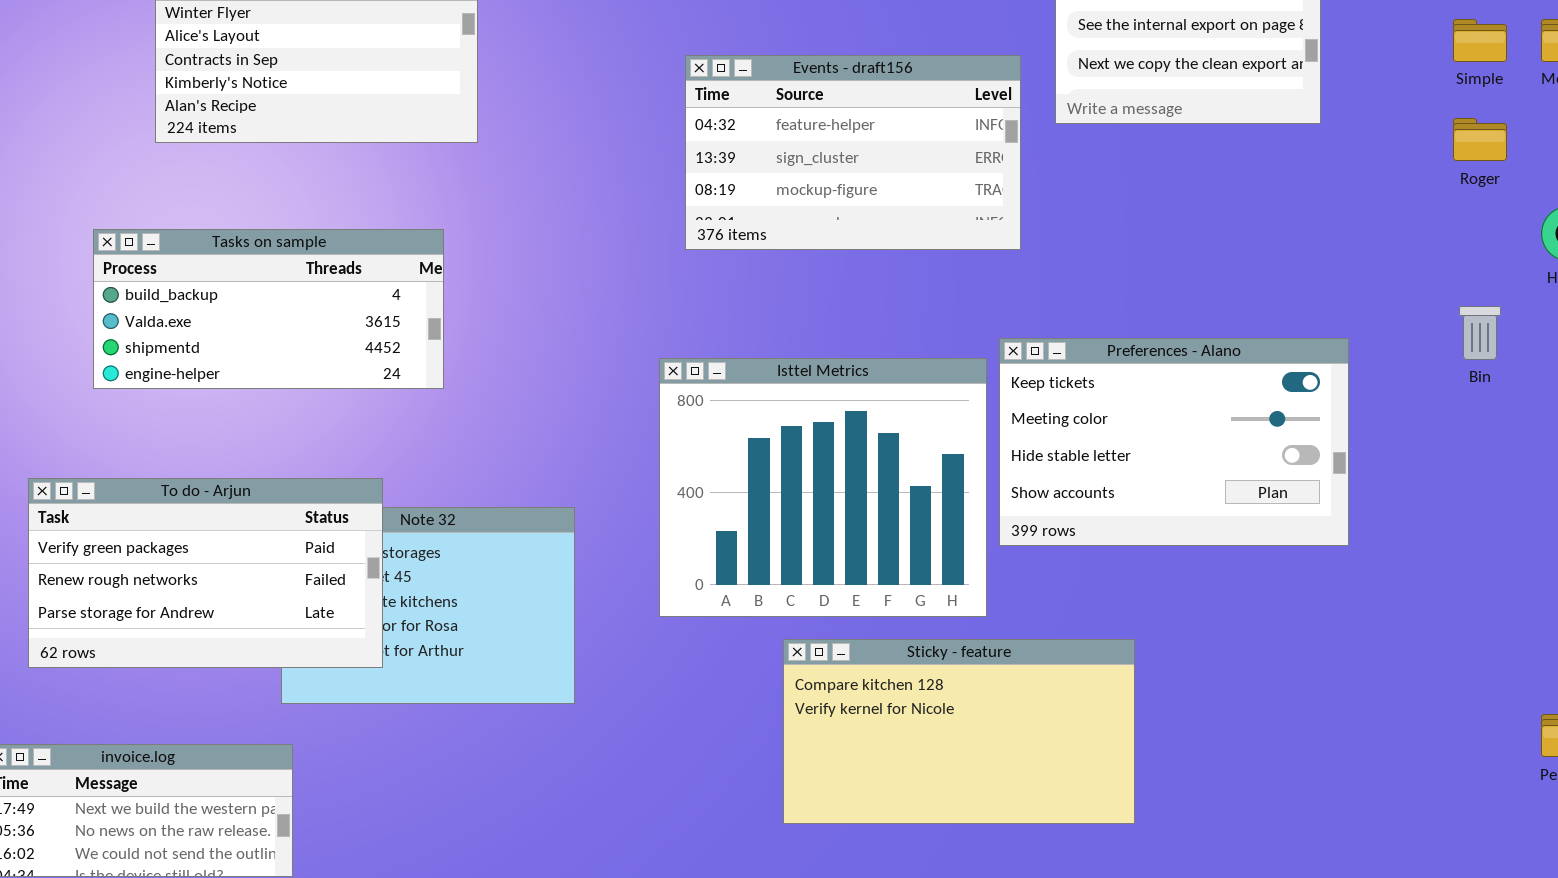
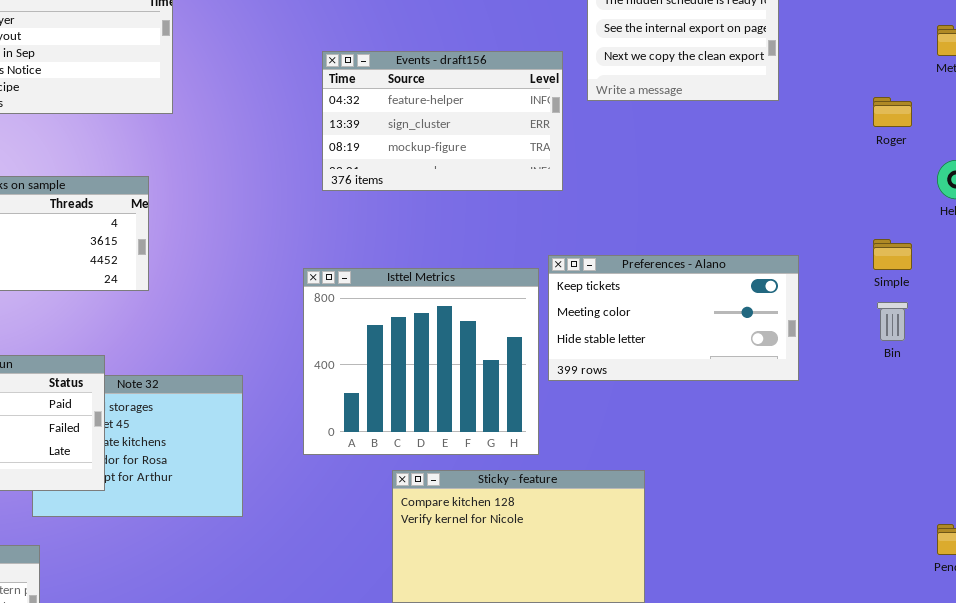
Simple: [1453,19,1507,62] -> [873,239,912,270], moved
Bin: [1459,306,1501,360] -> [877,302,908,341], moved
Preferences - Alano: [999,338,1349,546] -> [548,255,799,381], resized

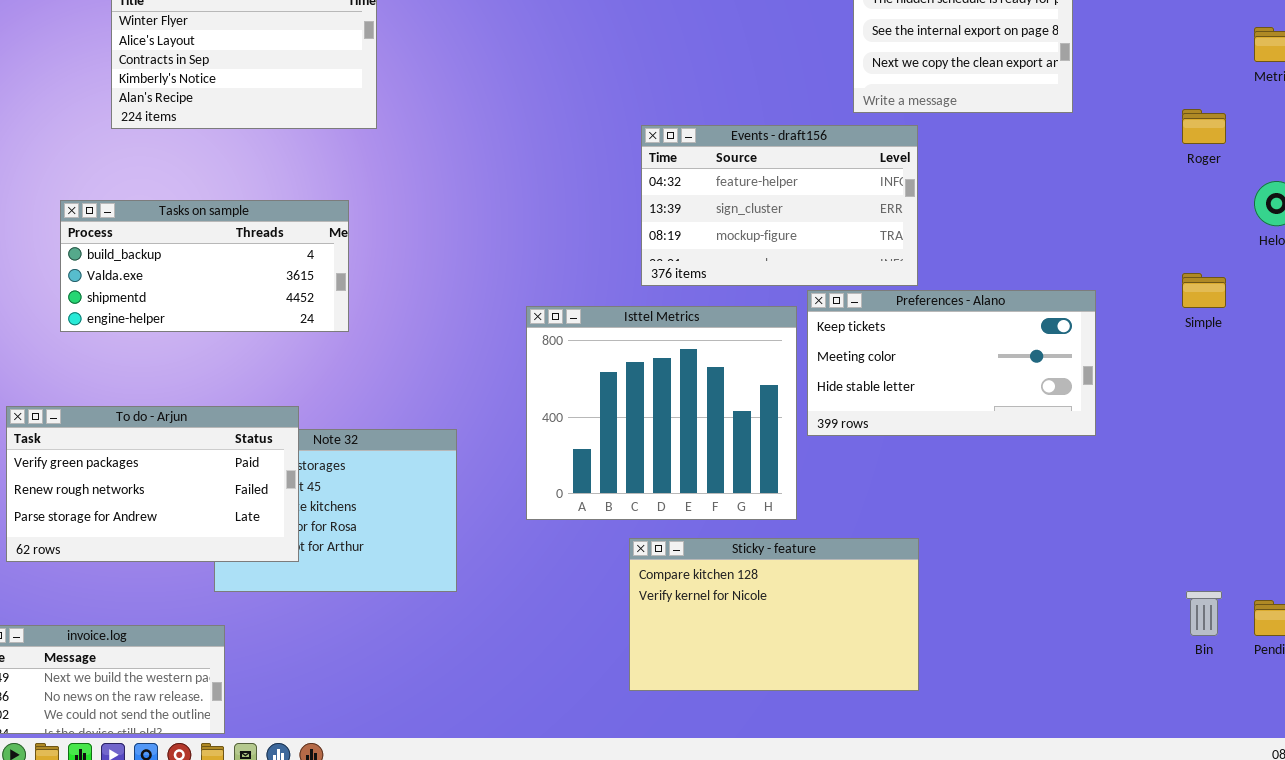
Events - draft156: [322,51,563,191] -> [641,125,918,286], moved
Bin: [877,302,908,341] -> [1186,591,1222,636], moved

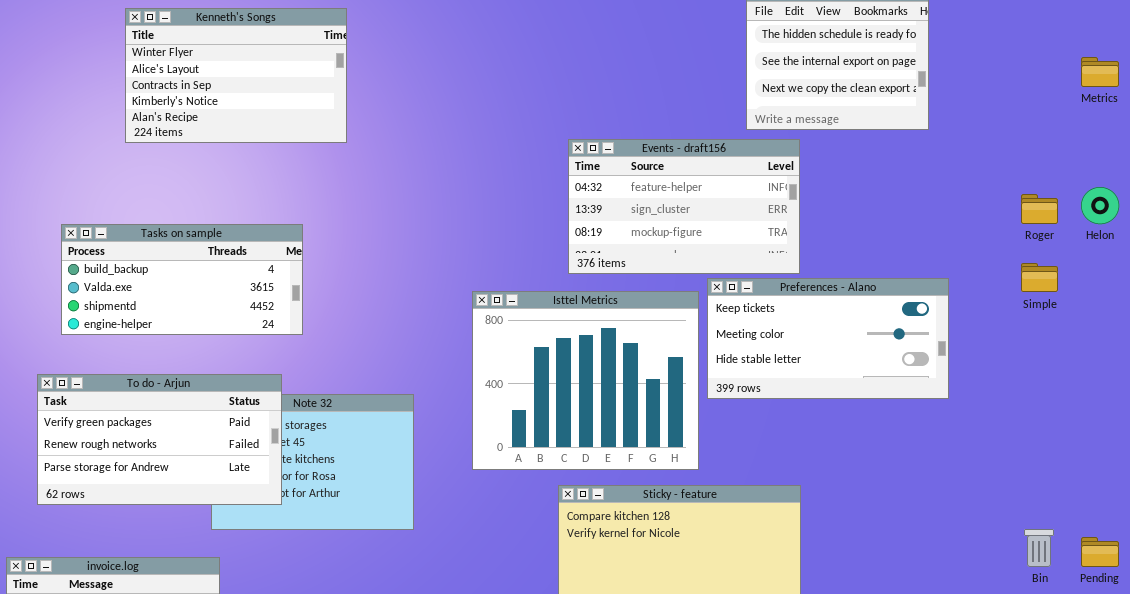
Roger: [1182,109,1226,144] -> [1021,194,1058,224], moved
Tasks on sample: [60,200,349,332] -> [61,224,303,335], moved

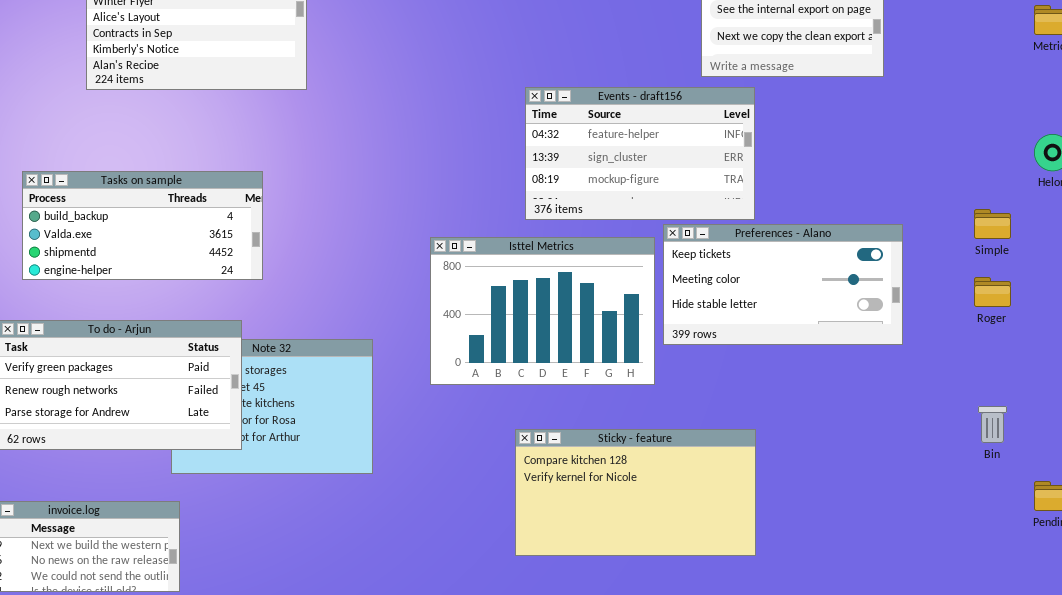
Roger: [1021,194,1058,224] -> [974,277,1011,307], moved
Isttel Metrics: [472,291,699,470] -> [430,237,655,385], resized
Bin: [1024,529,1054,567] -> [978,406,1007,443], moved

